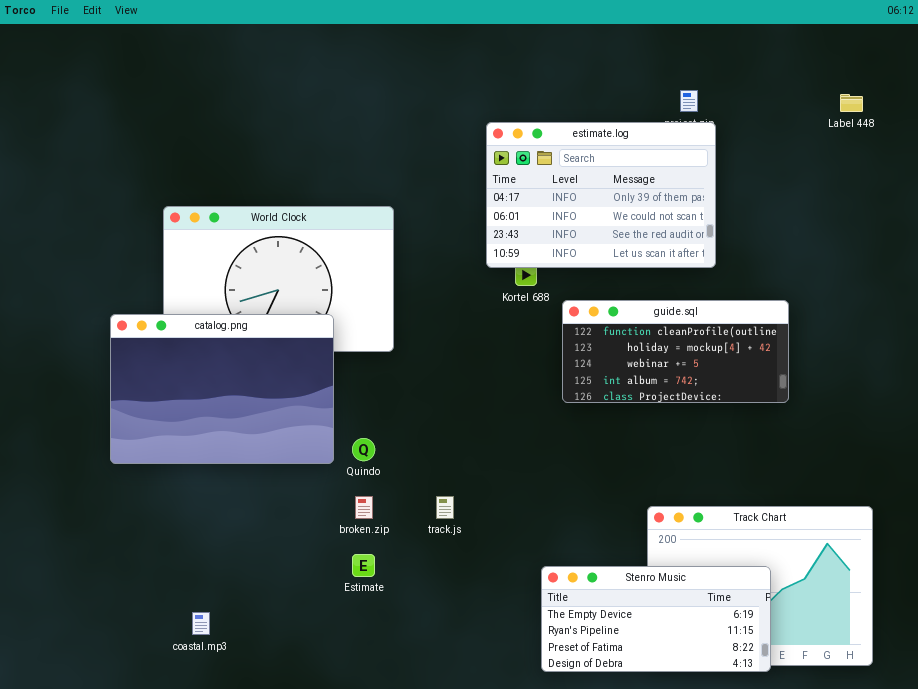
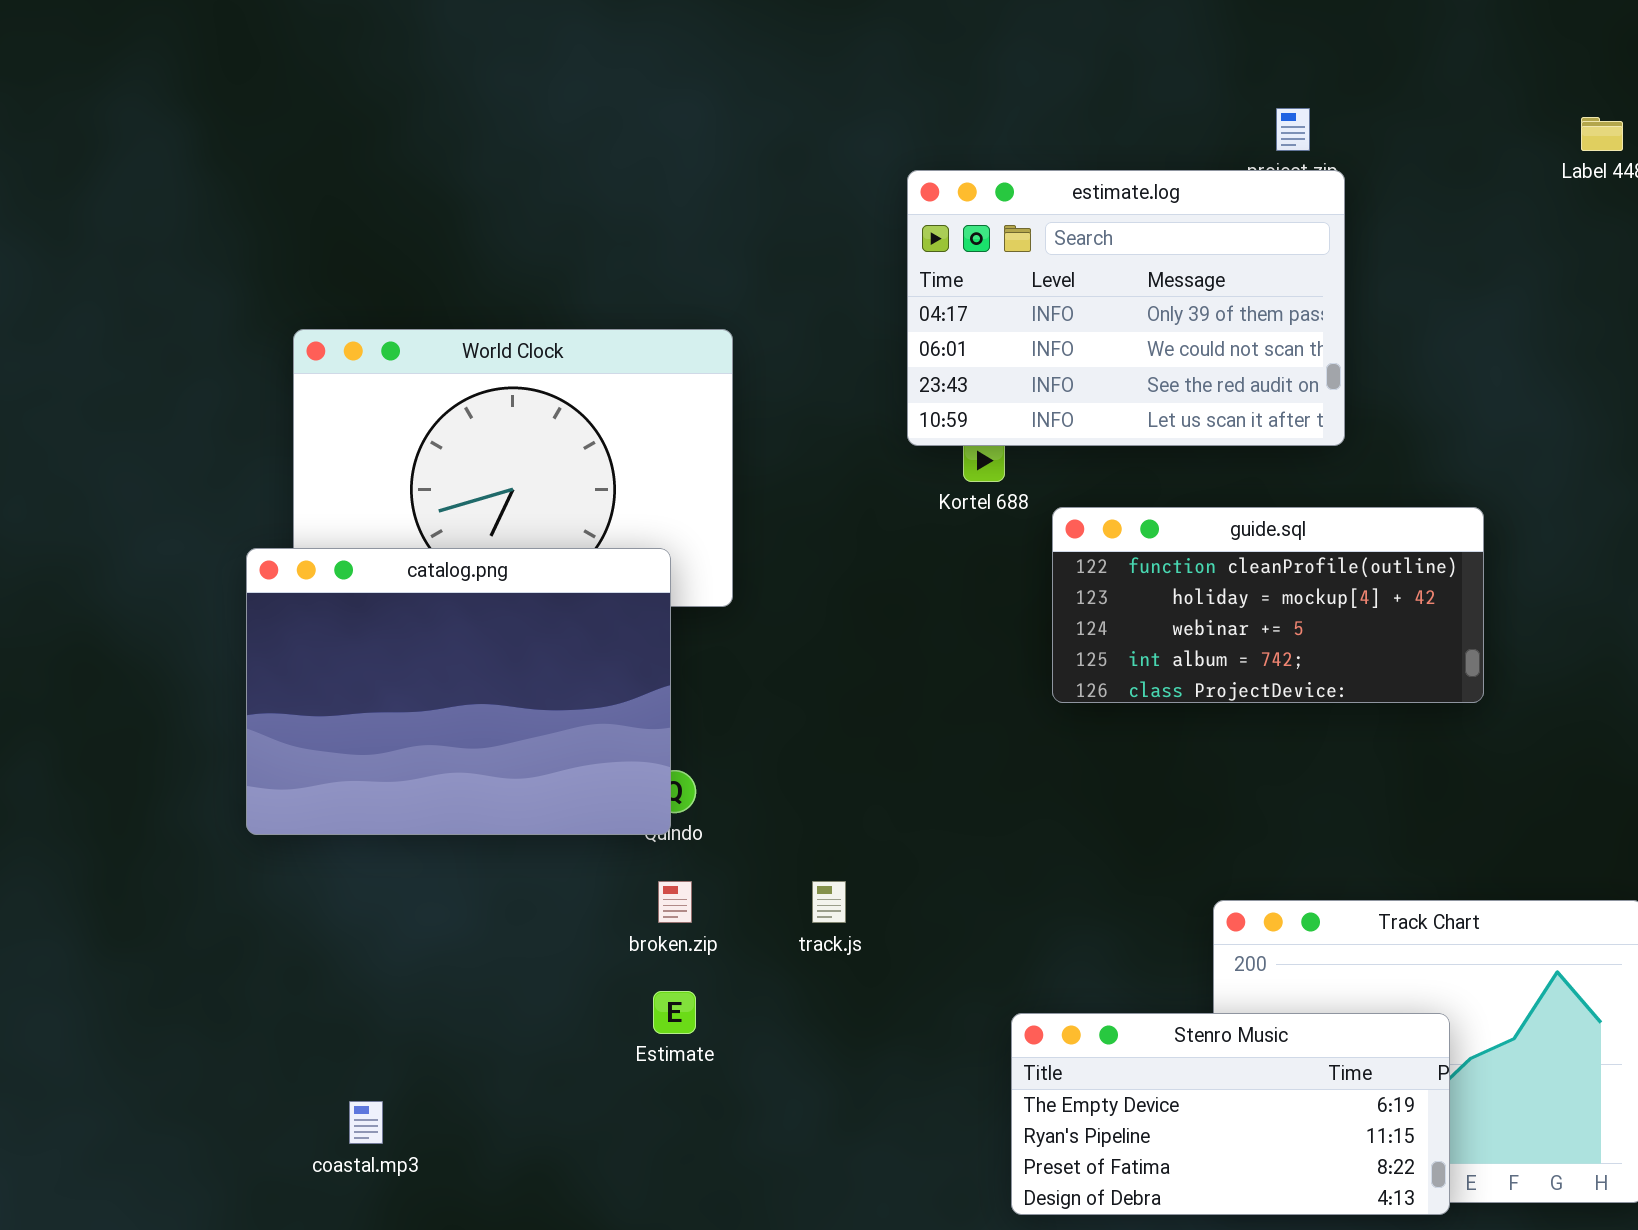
catalog.png: [110,314,334,464] -> [246,548,671,835], moved

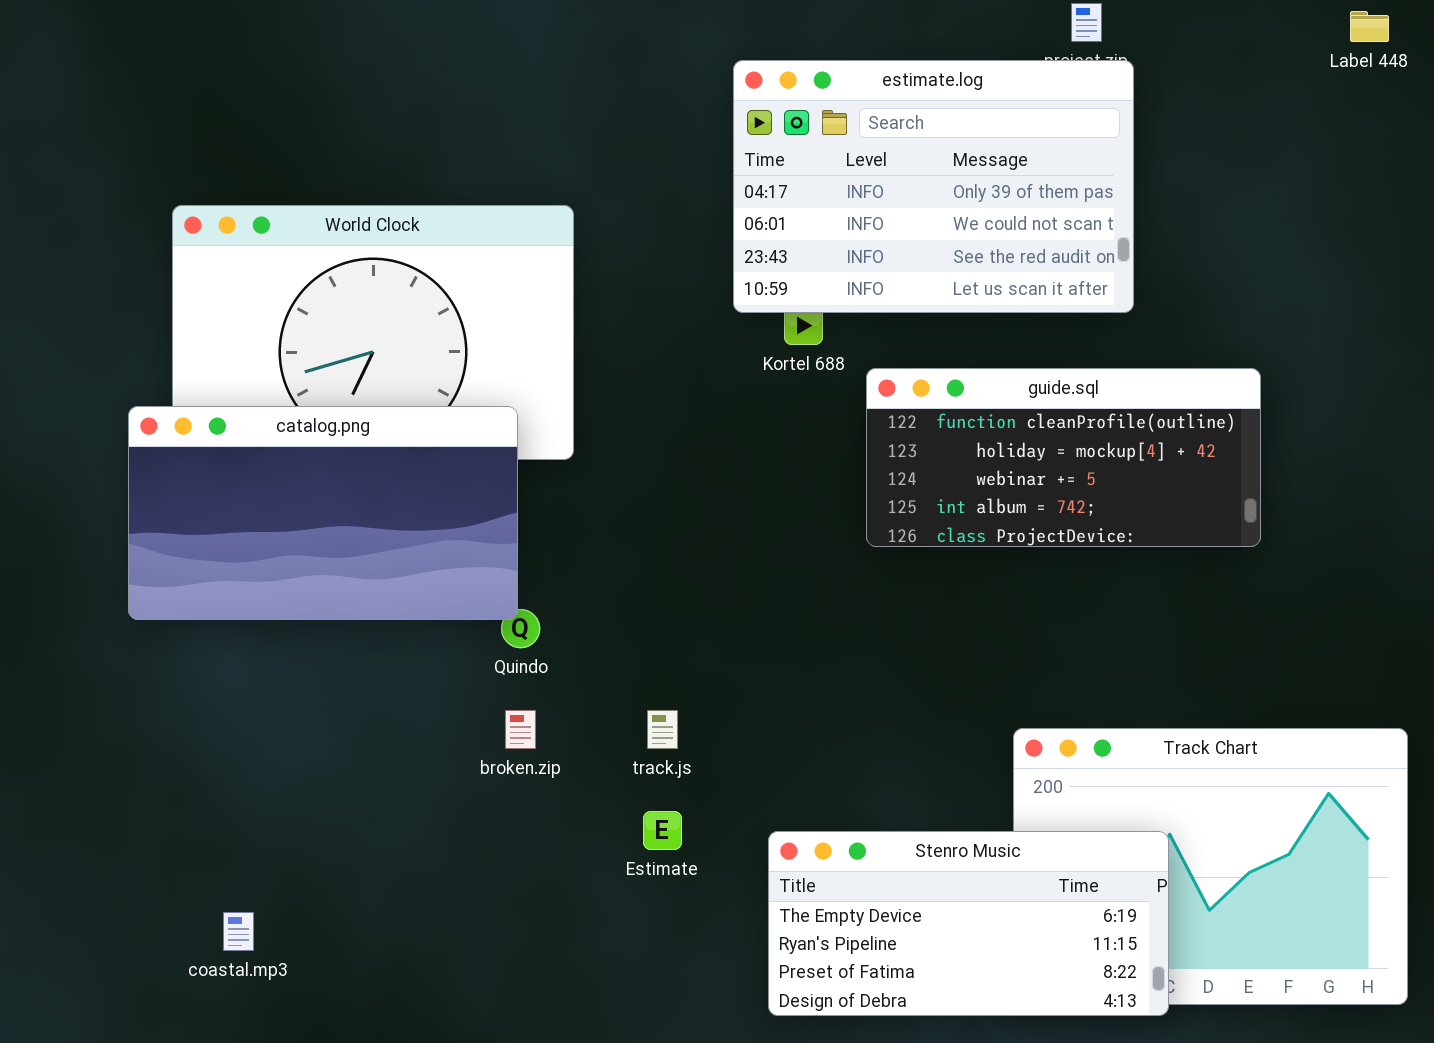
catalog.png: [246,548,671,835] -> [128,406,518,620], resized
Estimate: [653,991,696,1034] -> [643,811,682,850], moved
Stenro Music: [1011,1013,1450,1215] -> [768,831,1169,1016], moved

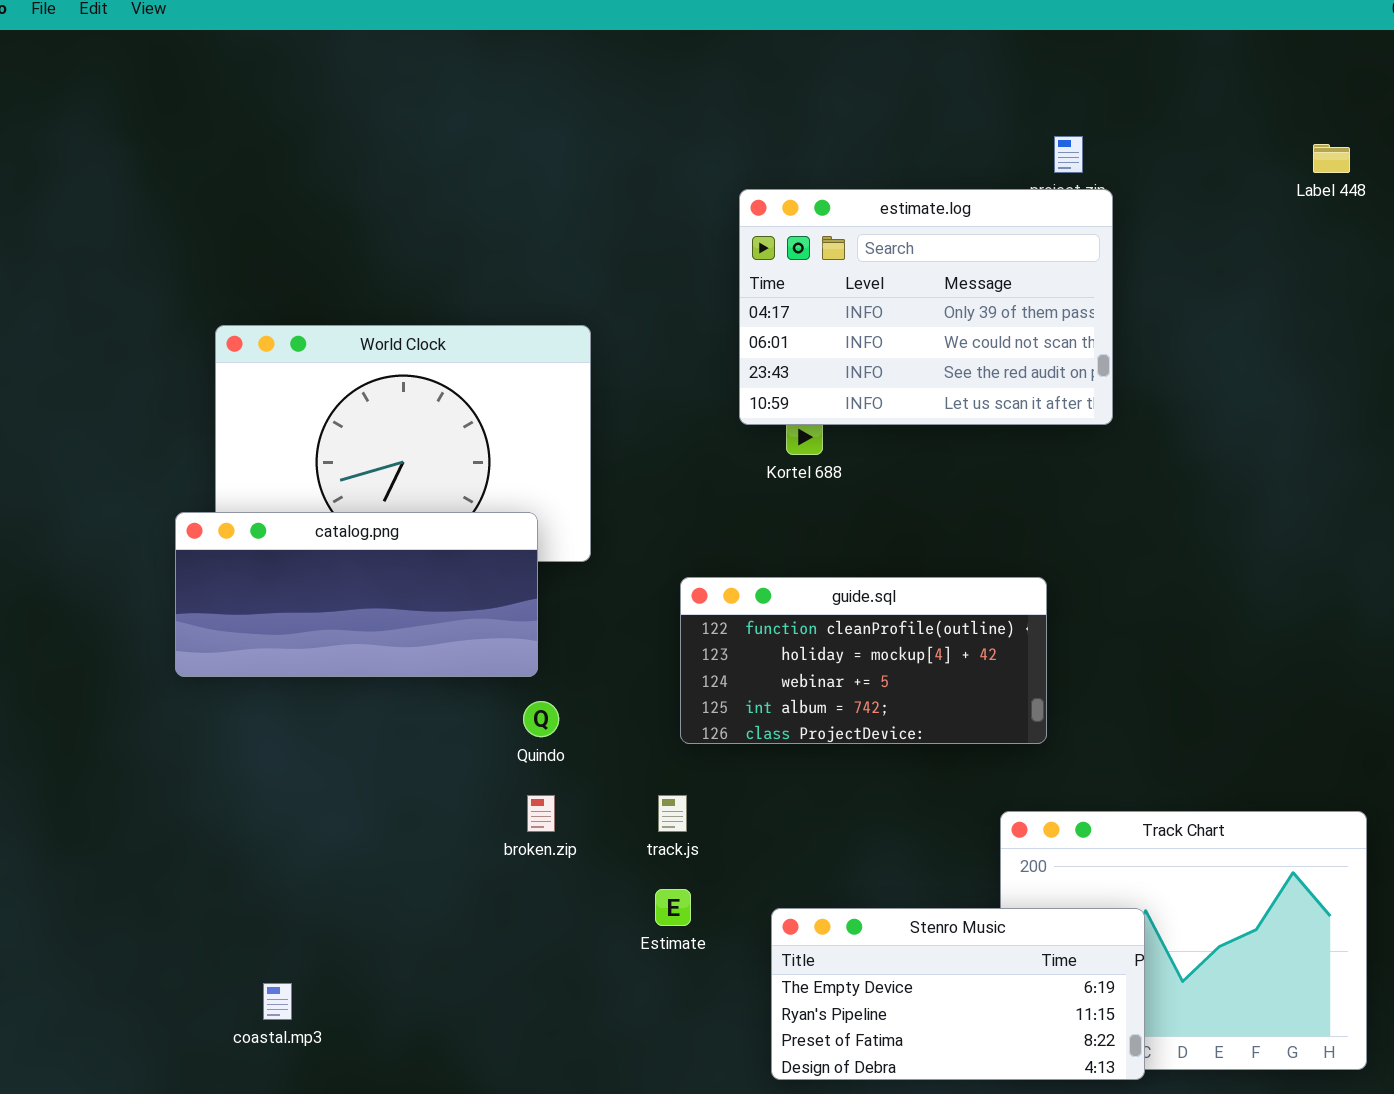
guide.sql: [866,368,1261,547] -> [680,577,1047,744], moved
catalog.png: [128,406,518,620] -> [175,512,538,677], resized

